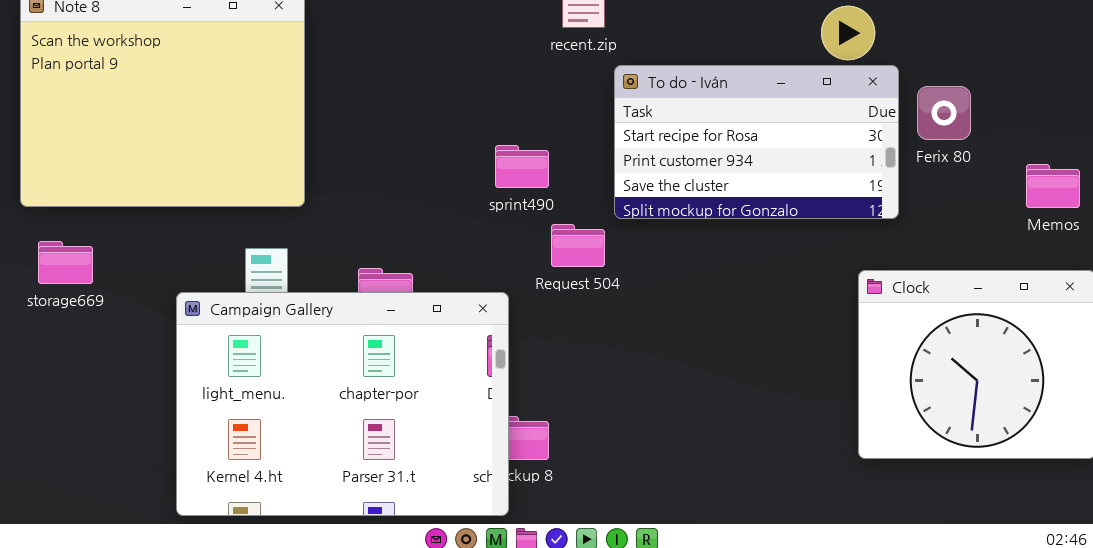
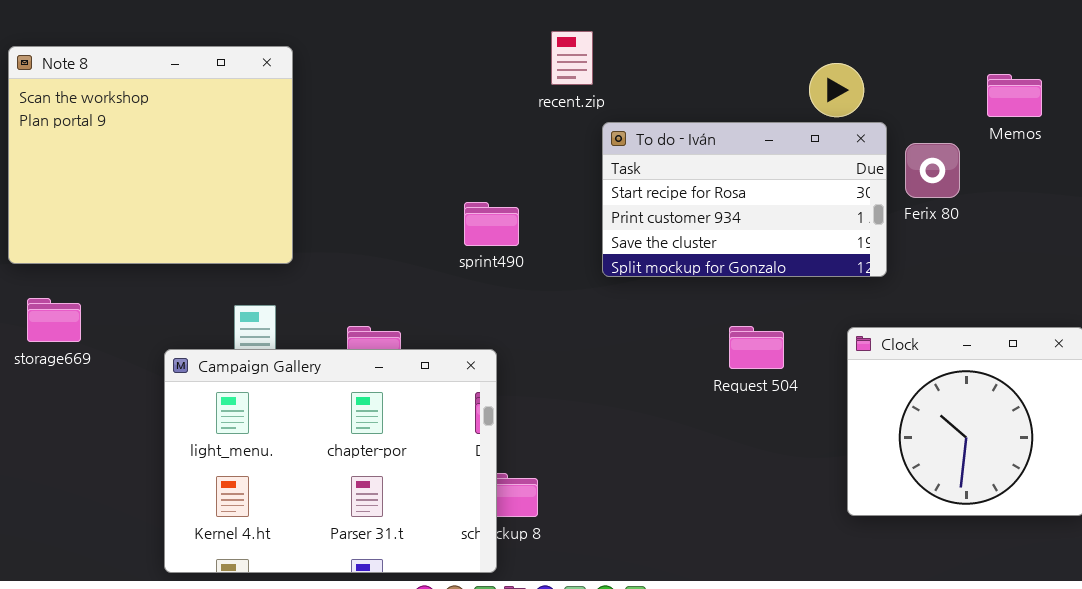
sprint490: [495,145,549,188] -> [464,202,519,246], moved
Memos: [1026,164,1080,208] -> [987,74,1042,117], moved
Request 504: [551,224,605,267] -> [729,326,784,369], moved

